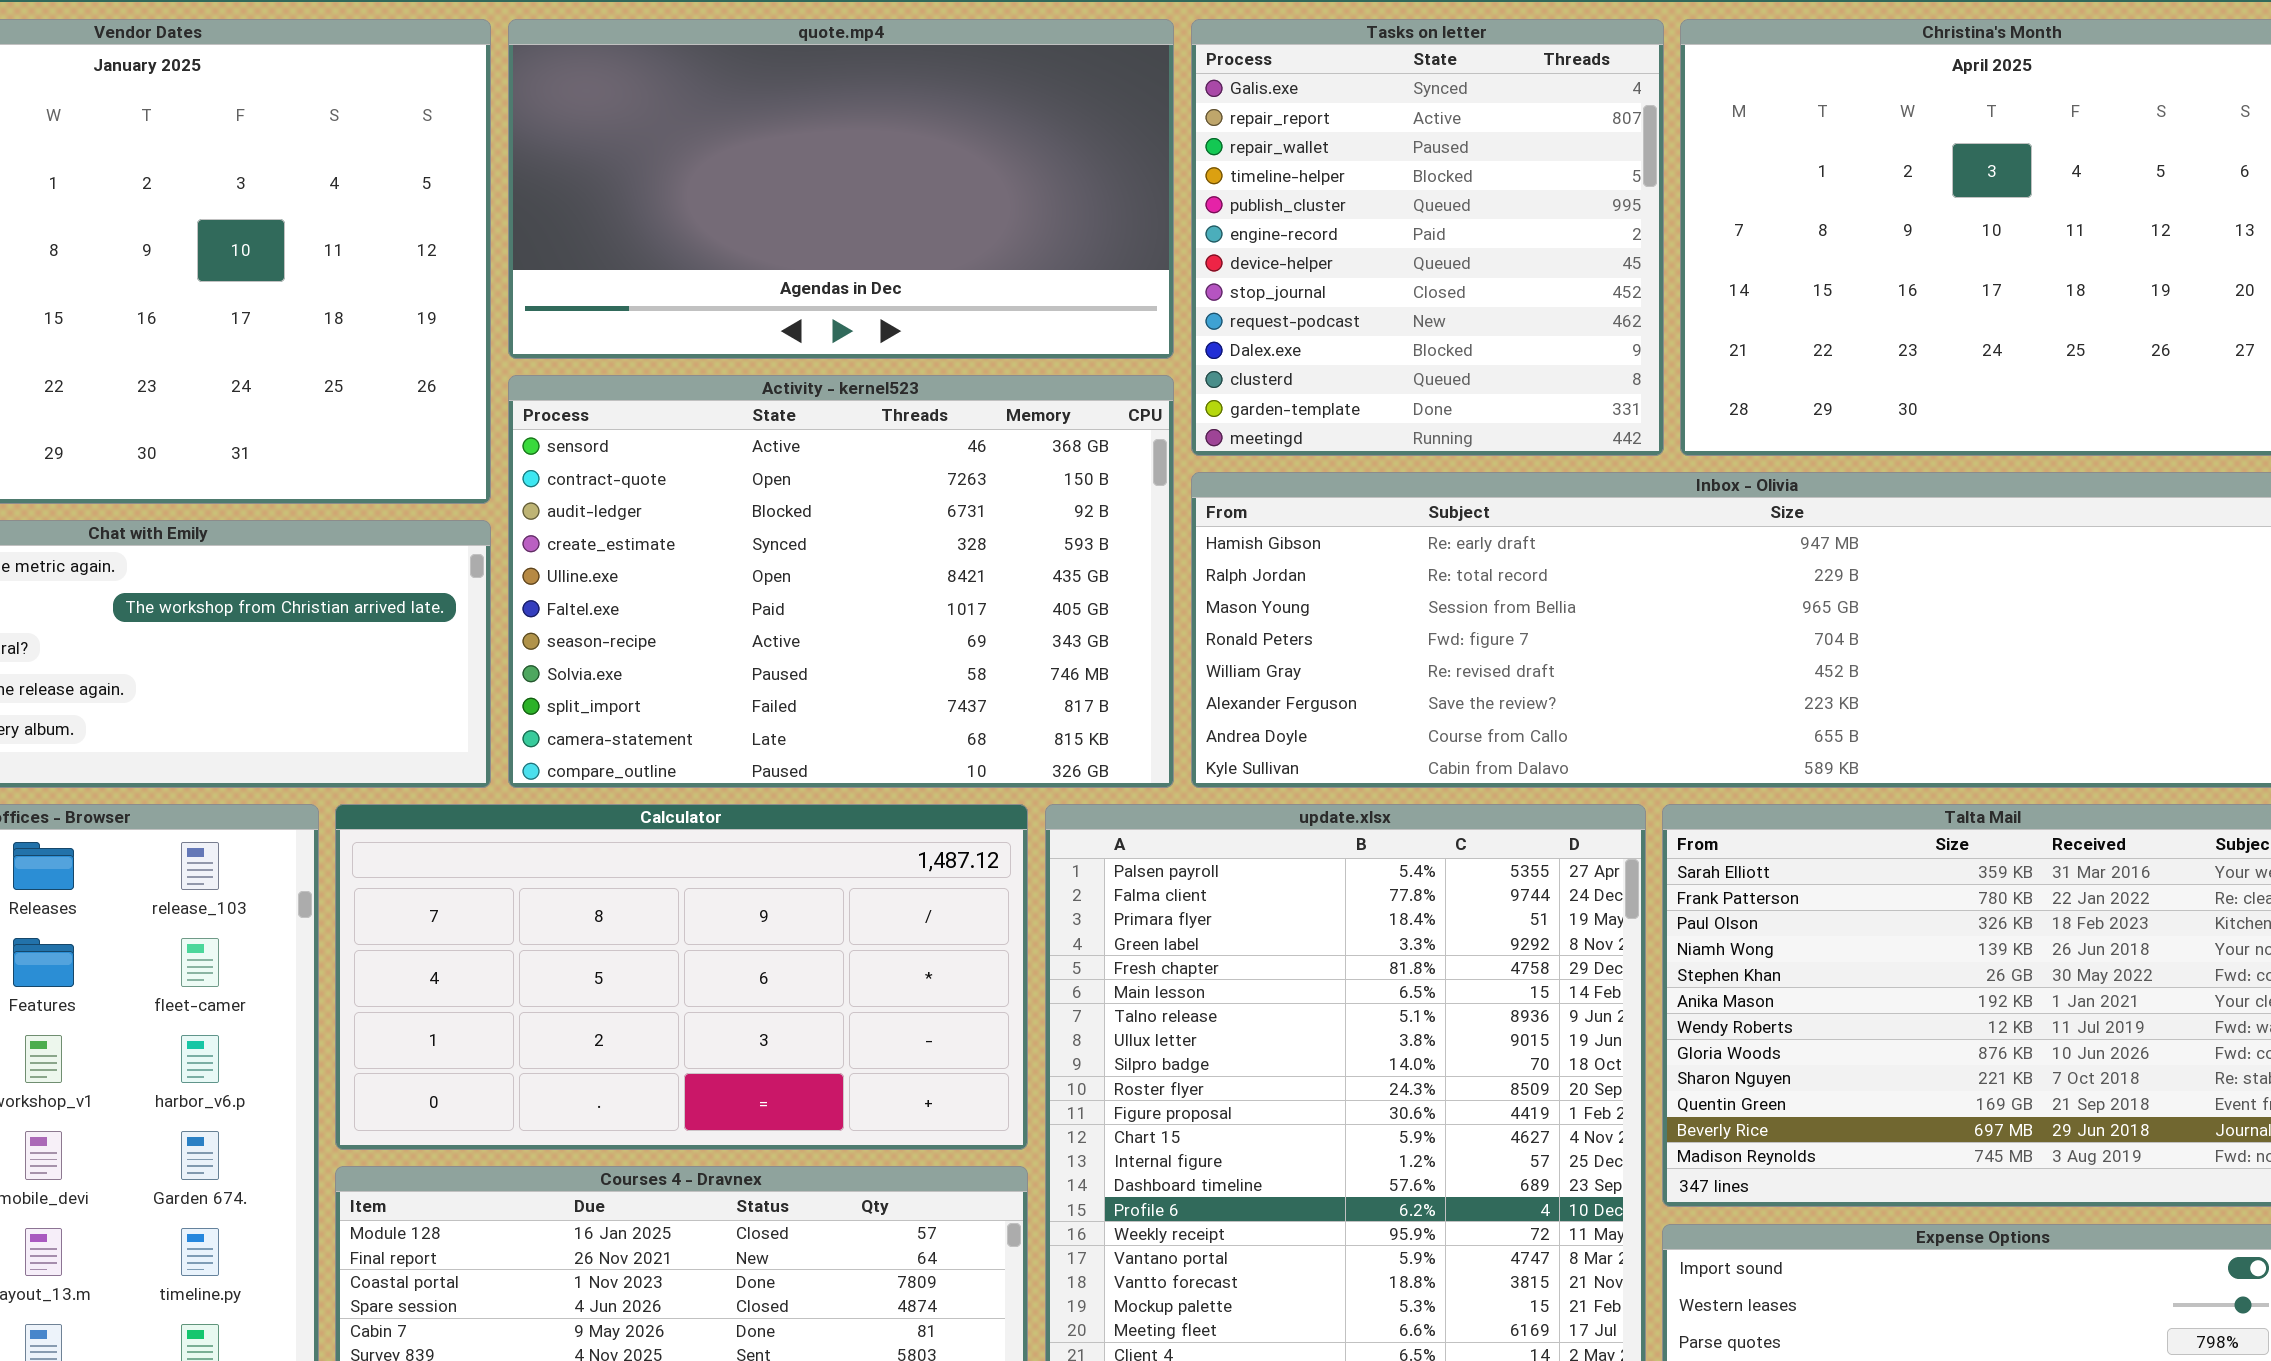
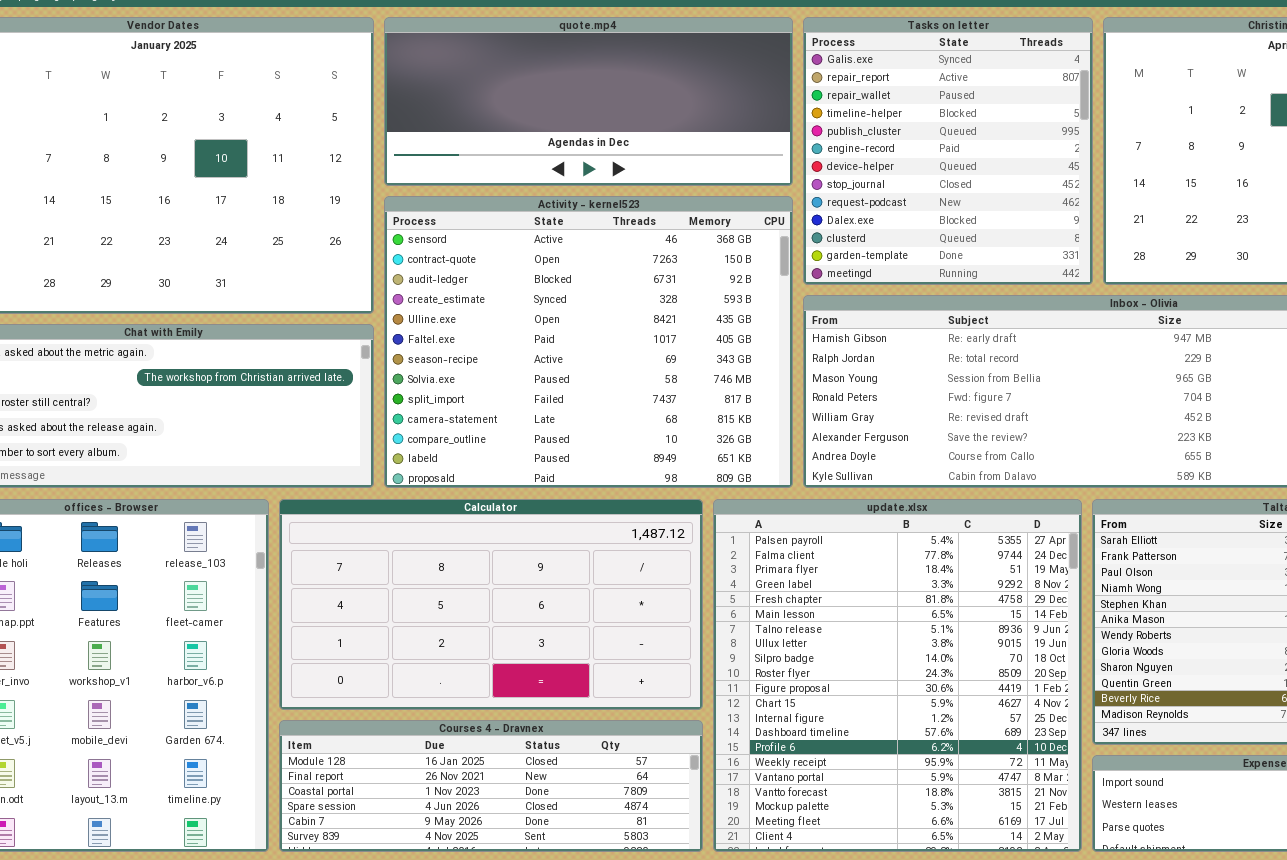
quote.mp4: [508,19,1174,359] -> [384,17,793,186], resized
Activity - kernel523: [508,375,1174,788] -> [384,196,793,488], resized

